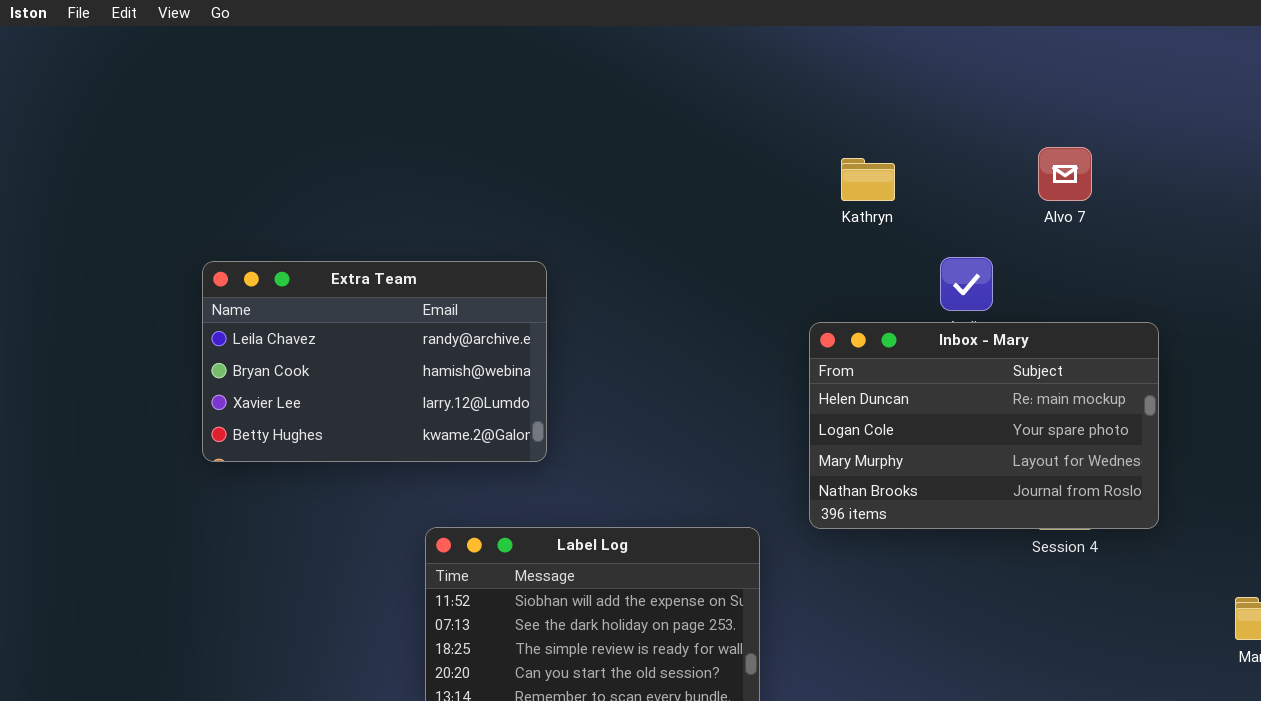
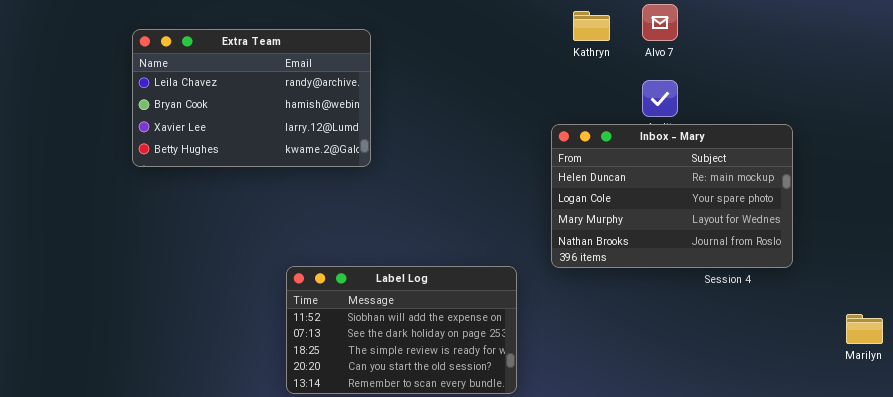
Alvo 7: [1038,147,1092,201] -> [642,4,678,41], moved
Extra Team: [202,261,547,462] -> [132,29,371,167], moved

